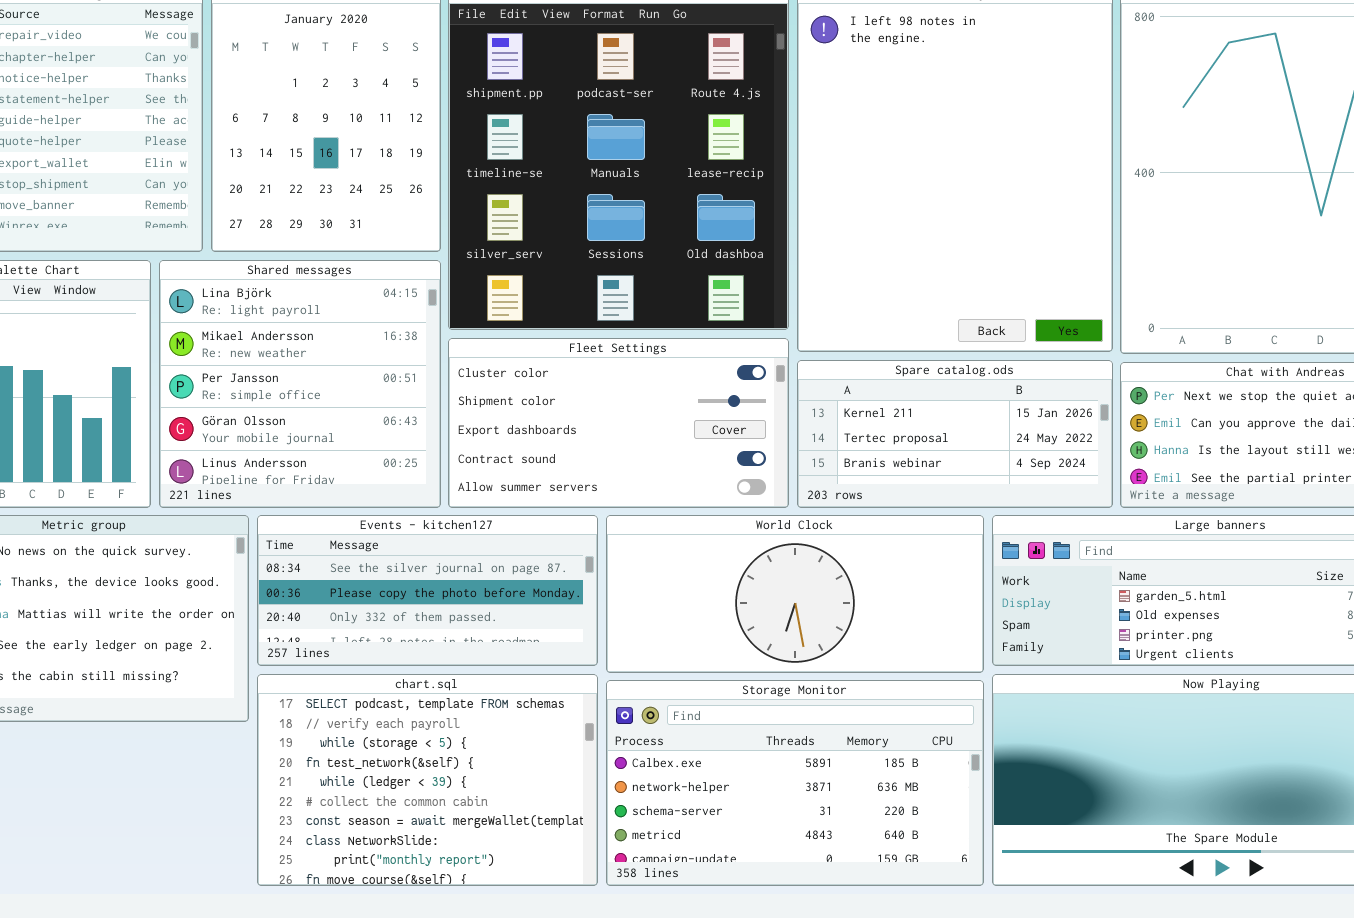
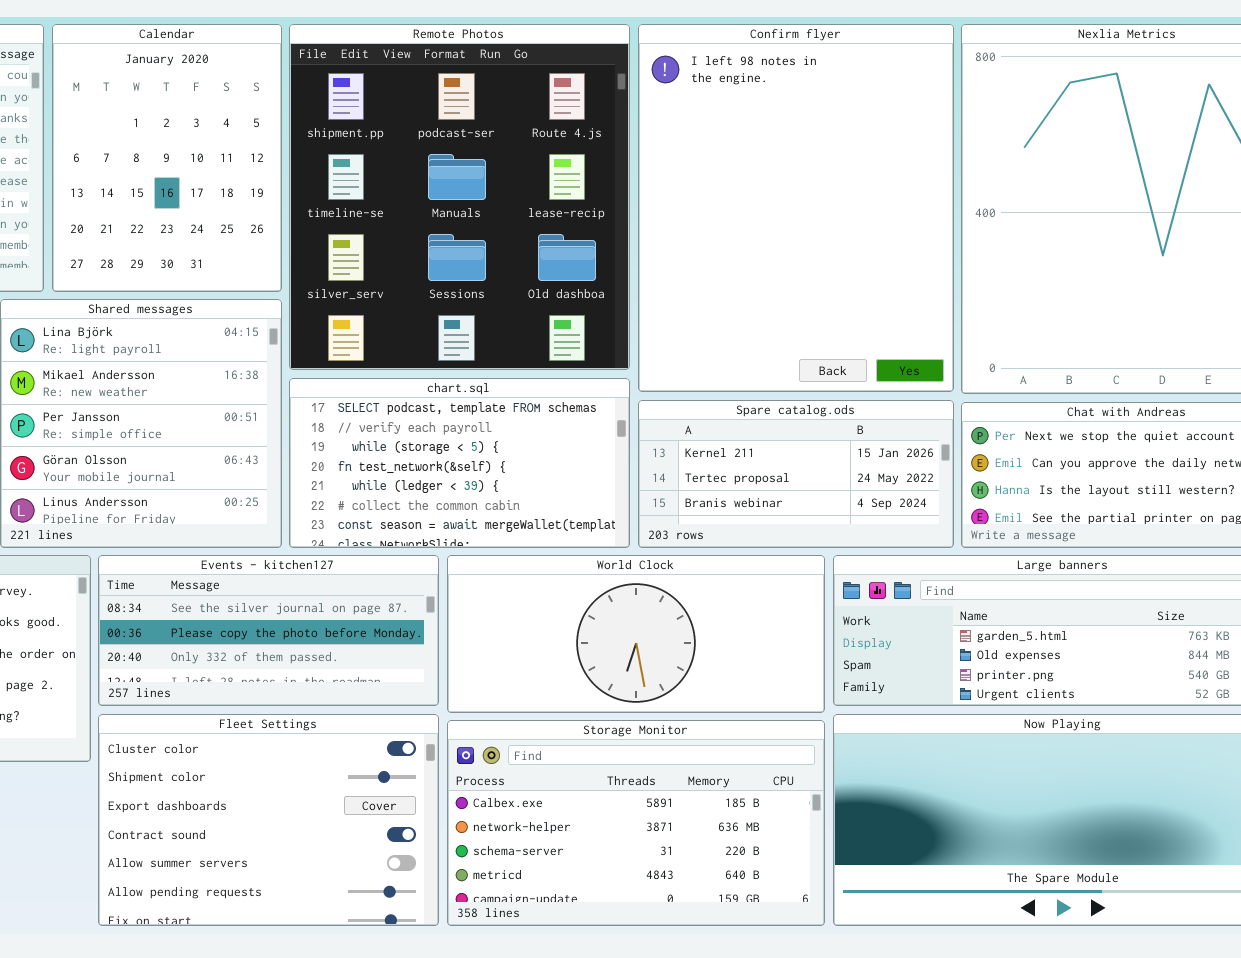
Fleet Settings: [448,338,789,508] -> [98,714,439,926], moved, resized
chart.sql: [257,674,598,886] -> [289,378,630,548], moved, resized

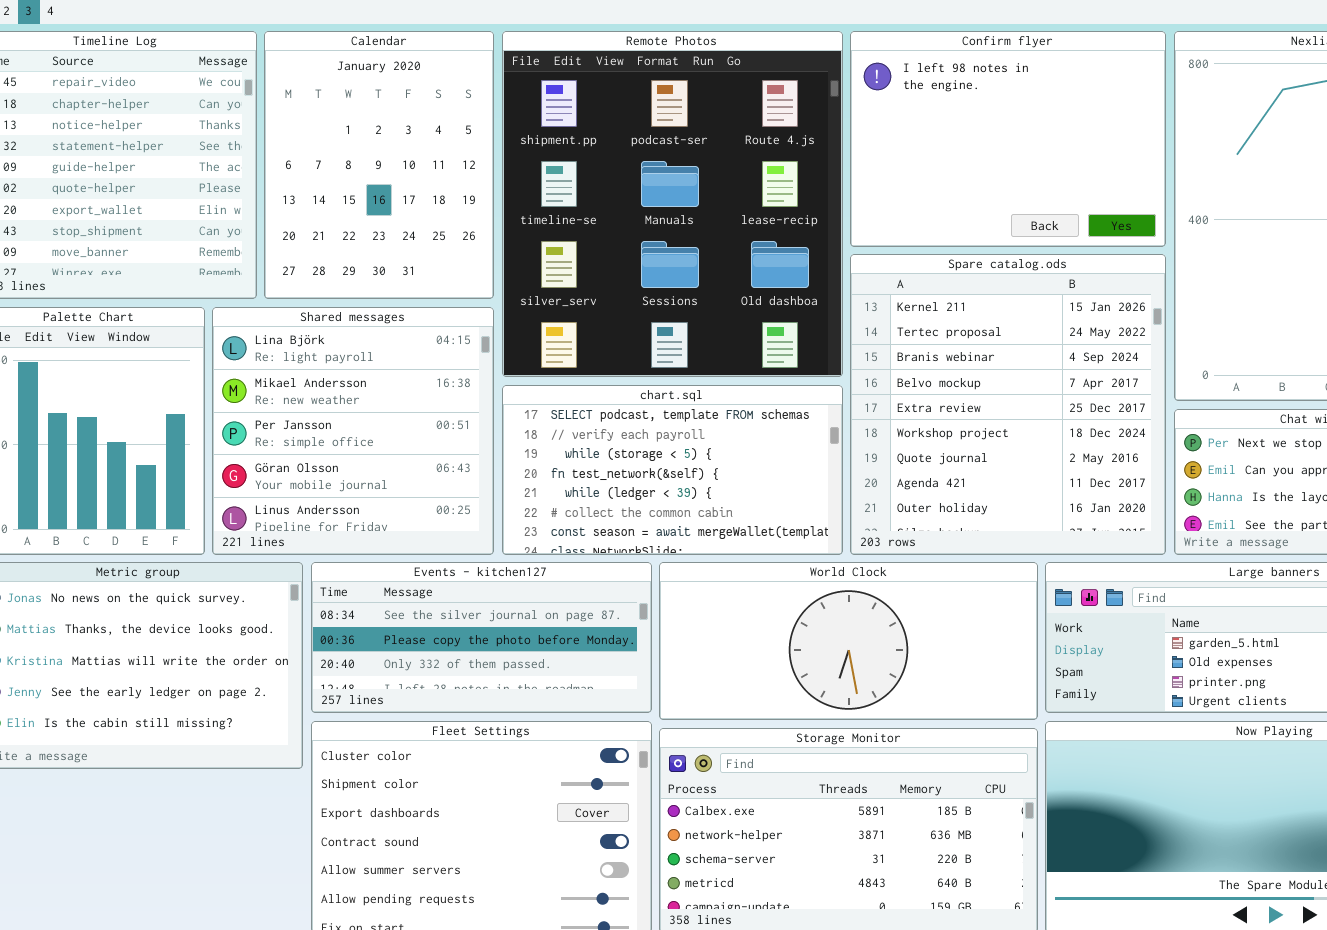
Confirm flyer: [638,24,954,392] -> [850,31,1166,247], resized
Spare catalog.ods: [638,400,954,548] -> [850,254,1166,555], resized

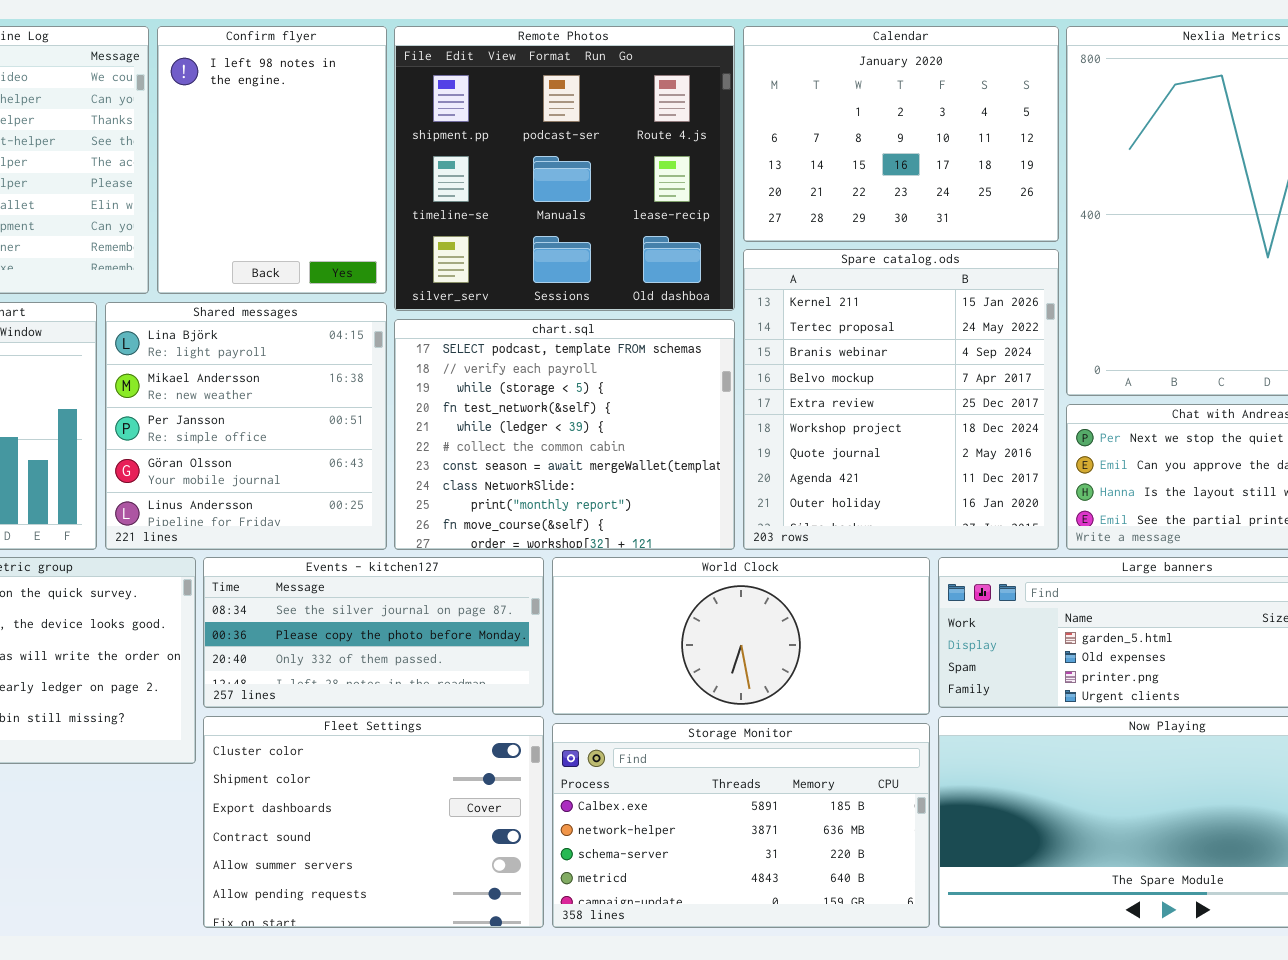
Calendar: [264,31,494,299] -> [743,26,1059,242], moved, resized
Remote Photos: [502,31,843,377] -> [394,26,735,311], resized
Confirm flyer: [850,31,1166,247] -> [157,26,387,294], moved, resized
chart.sql: [502,385,843,555] -> [394,319,735,550], resized

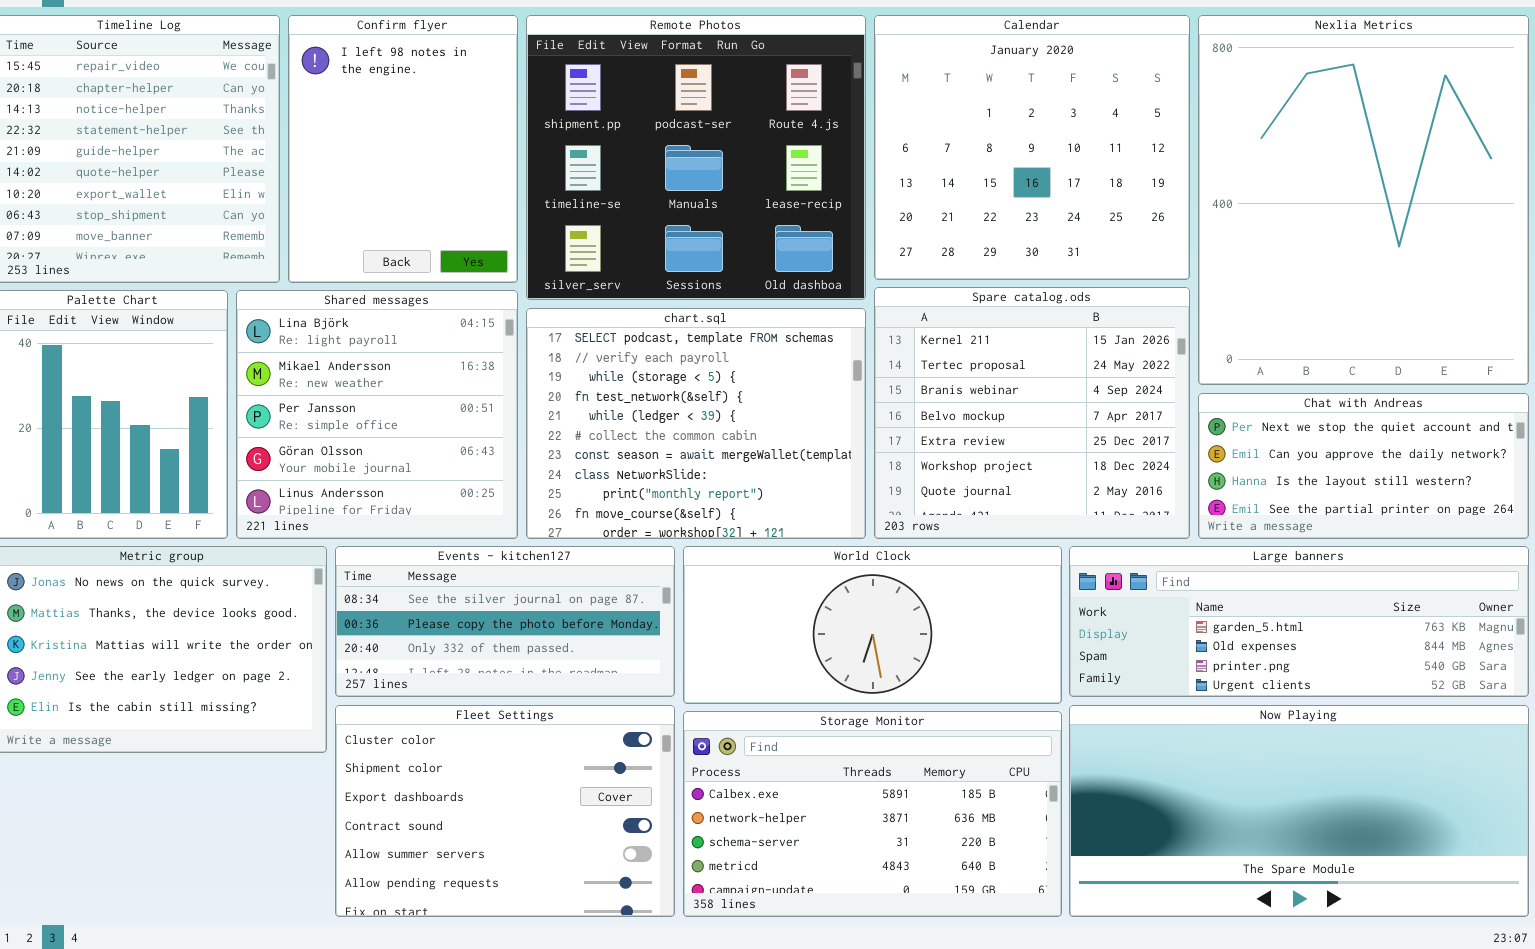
Calendar: [743,26,1059,242] -> [874,15,1190,280], resized
Spare catalog.ods: [743,249,1059,550] -> [874,287,1190,539], resized

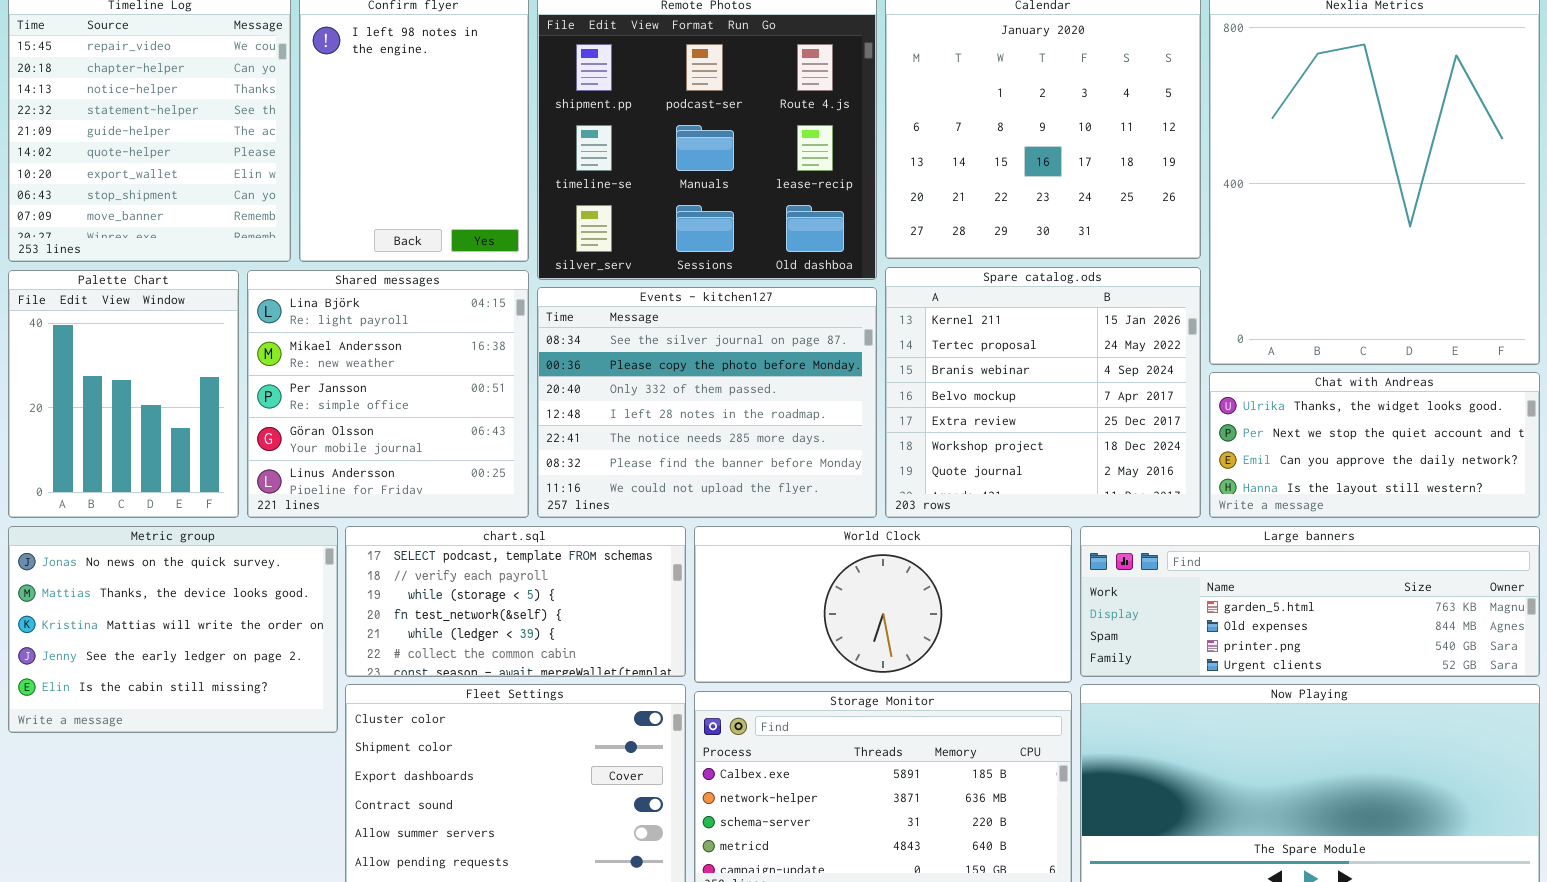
chart.sql: [526,308,866,539] -> [345,526,686,677], moved, resized
Chat with Andreas: [1198,393,1529,539] -> [1209,372,1540,518], scrolled up 1 row
Events - kitchen127: [335,546,675,697] -> [537,287,877,518], moved, resized

